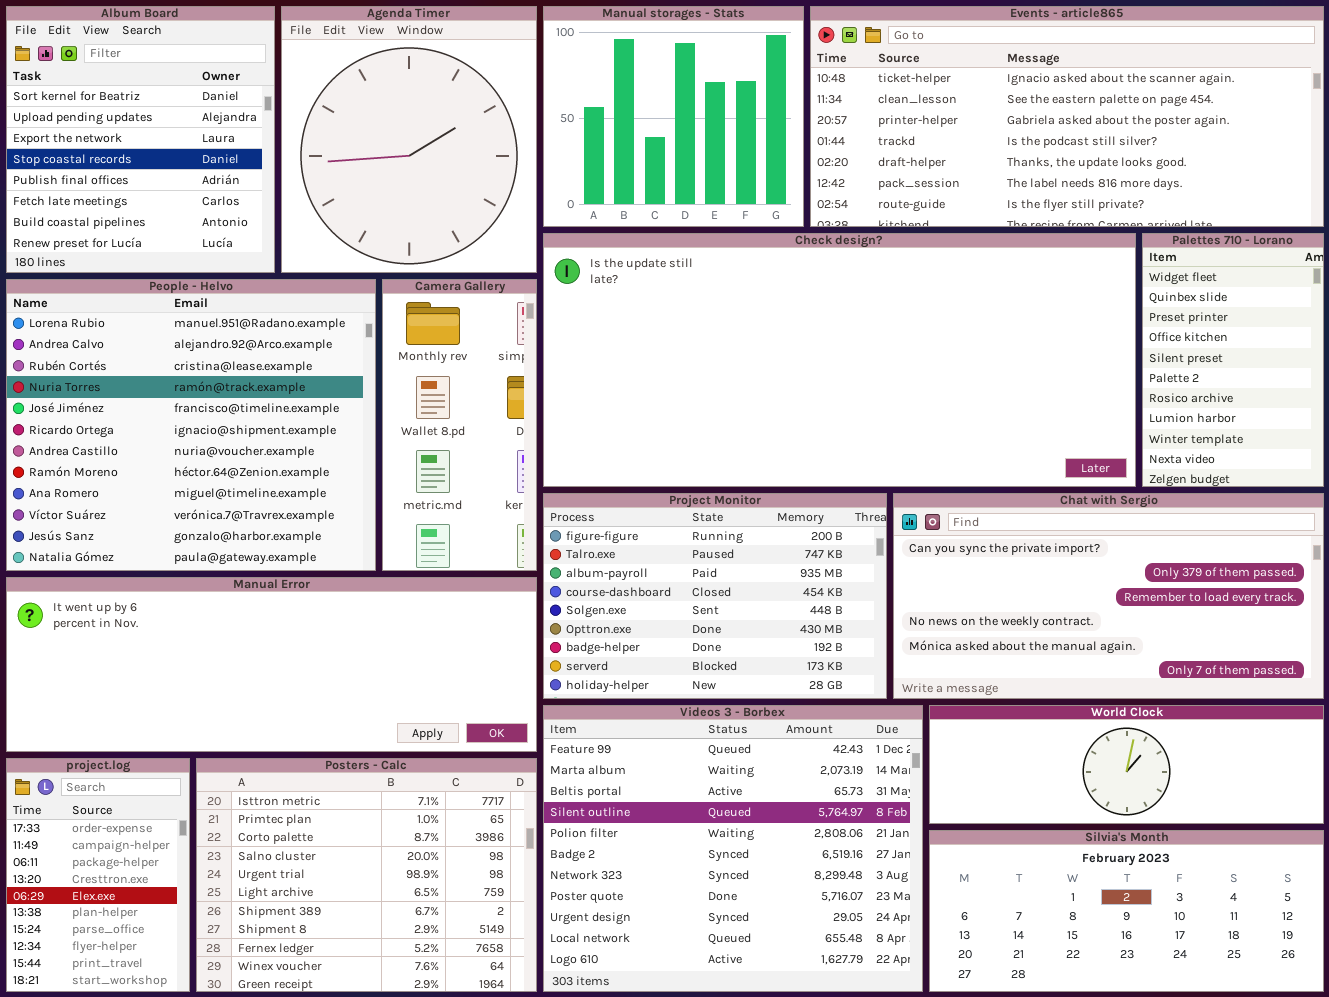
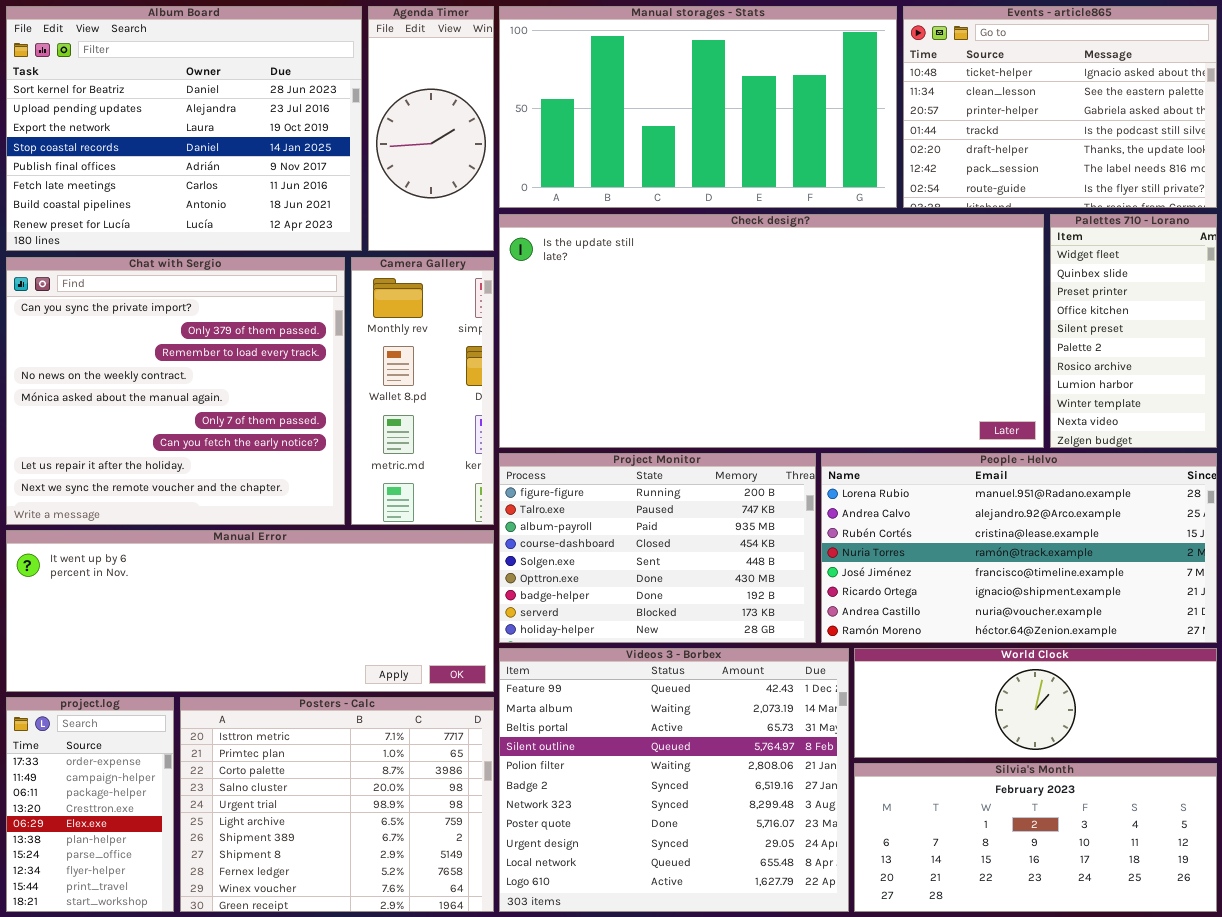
Album Board: [6,6,275,273] -> [6,6,362,251], resized
Agenda Timer: [281,6,537,273] -> [368,6,494,251], resized
Manual storages - Stats: [543,6,804,227] -> [499,6,897,208], resized
Events - article865: [810,6,1324,227] -> [903,6,1217,208], resized
People - Helvo: [6,279,376,571] -> [821,453,1217,643], moved, resized
Chat with Sergio: [893,493,1324,699] -> [6,257,345,525], moved, resized

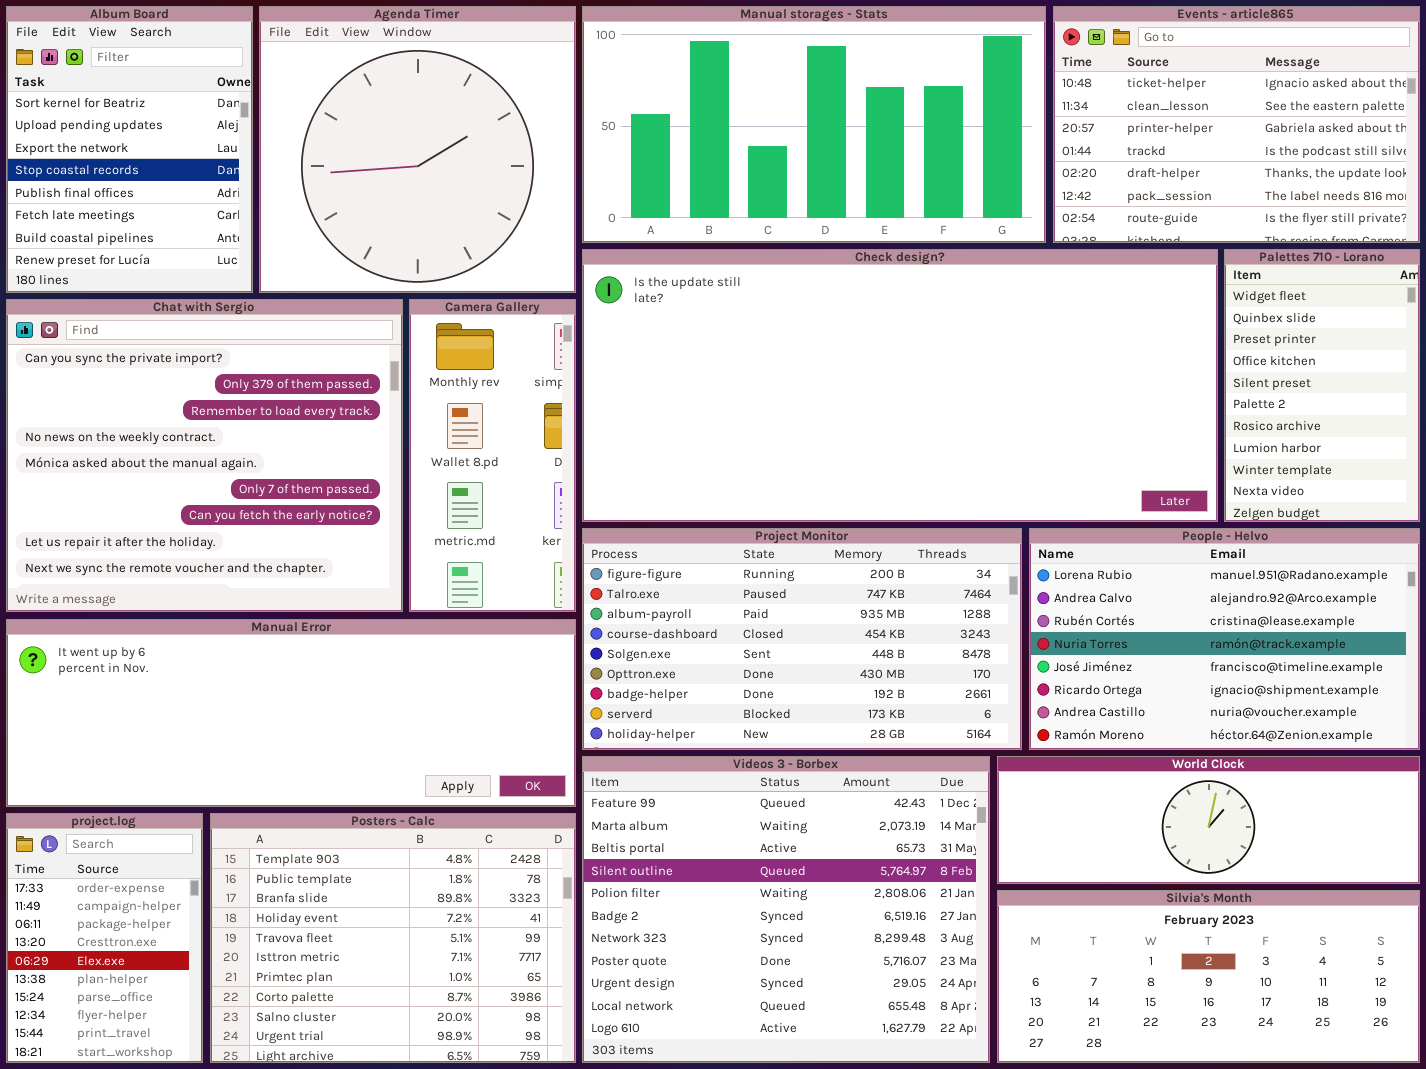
Album Board: [6,6,362,251] -> [6,6,253,293], resized
Agenda Timer: [368,6,494,251] -> [259,6,576,293], resized
Project Monitor: [499,453,816,643] -> [582,528,1022,750], resized
People - Helvo: [821,453,1217,643] -> [1029,528,1420,750], resized
Posters - Calc: [180,697,494,912] -> [210,813,576,1063], scrolled up 5 rows

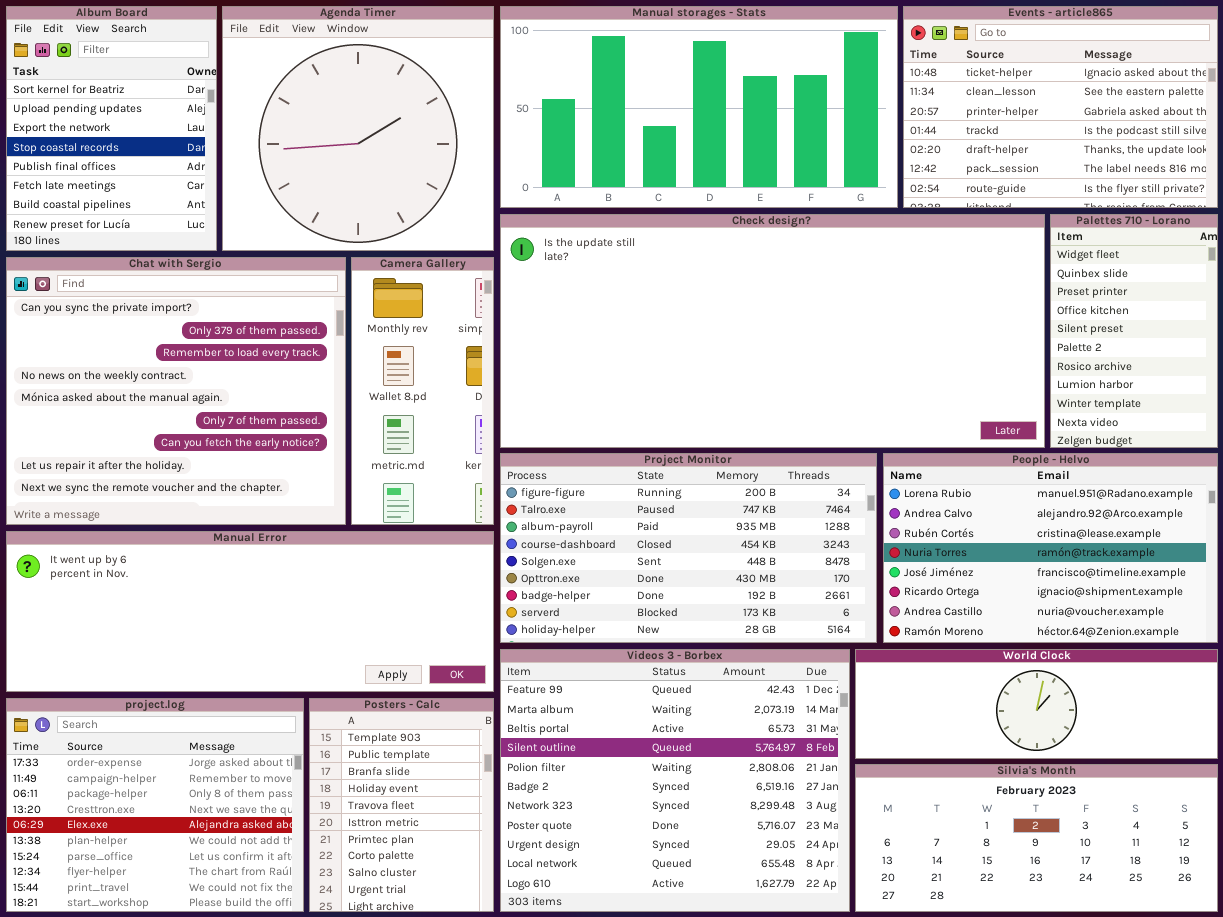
project.log: [6,813,203,1063] -> [6,698,304,912], resized
Posters - Calc: [210,813,576,1063] -> [309,698,494,912], resized

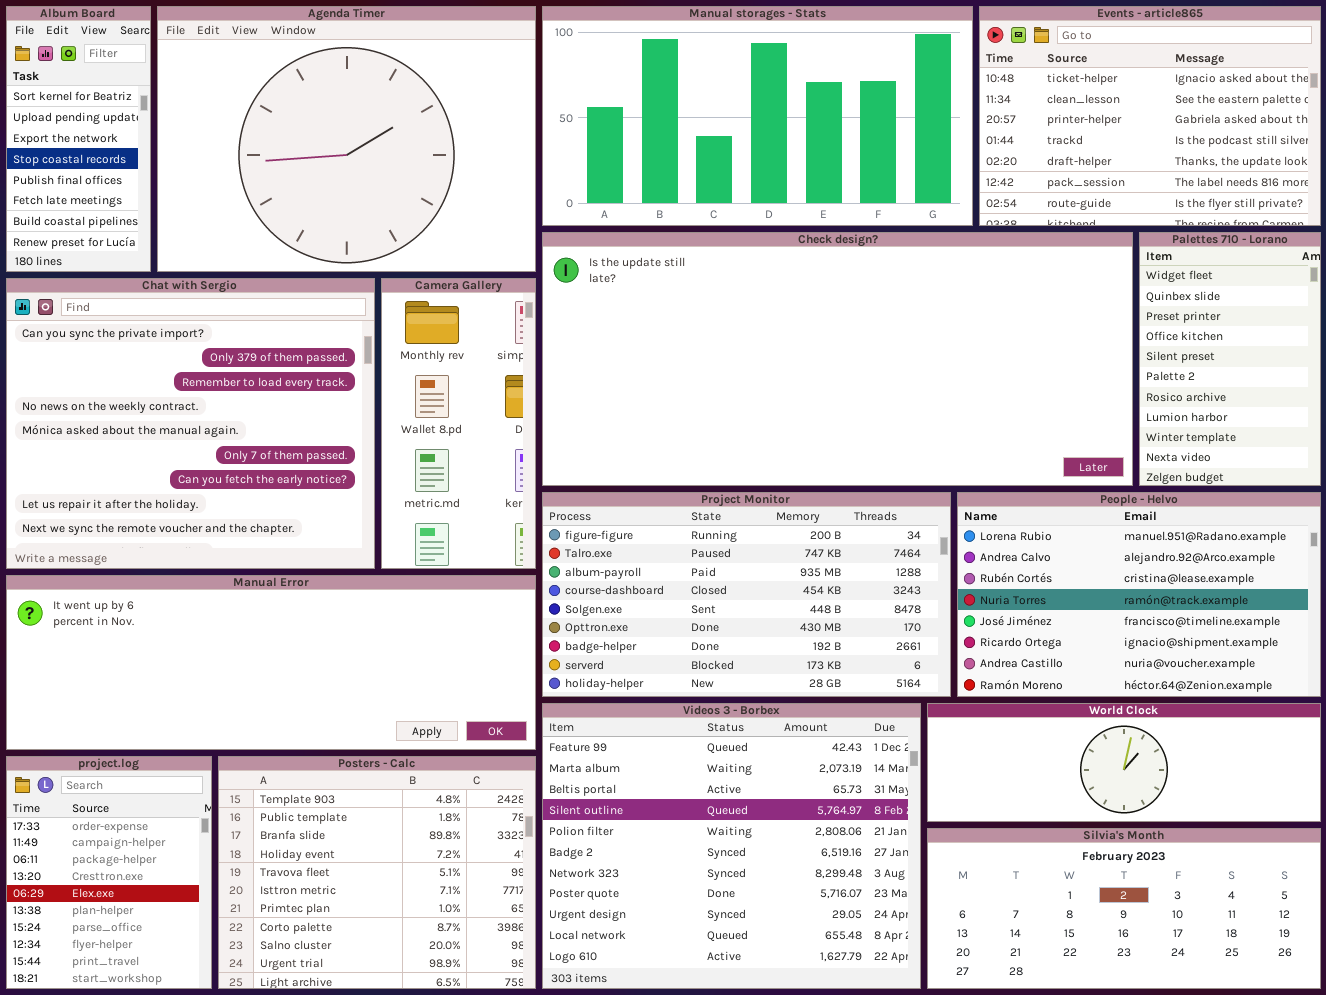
Album Board: [6,6,217,251] -> [6,6,151,272], resized
Agenda Timer: [222,6,494,251] -> [157,6,536,272], resized
project.log: [6,698,304,912] -> [6,756,212,989], resized
Posters - Calc: [309,698,494,912] -> [218,756,536,989], resized

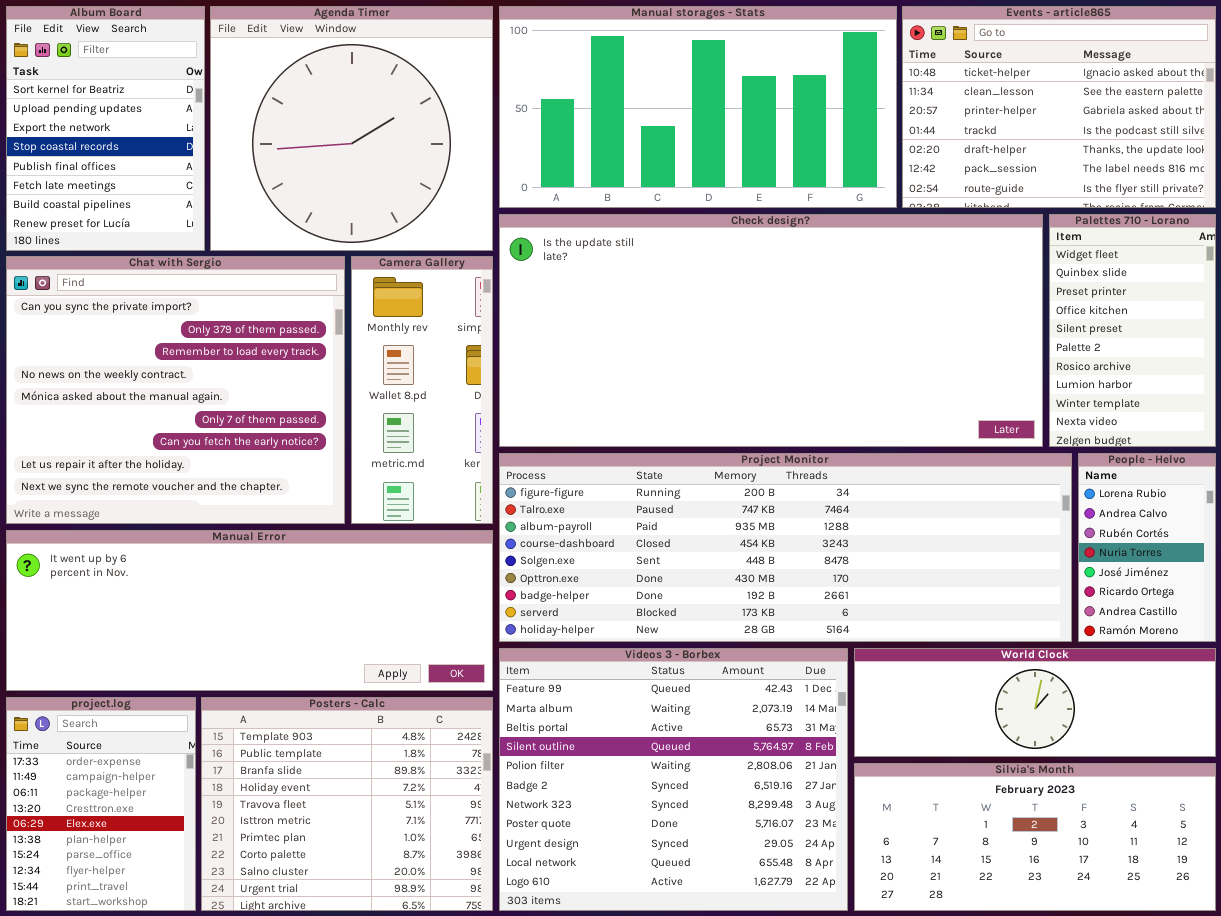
Album Board: [6,6,151,272] -> [6,6,205,251], resized
Agenda Timer: [157,6,536,272] -> [210,6,493,251], resized
Project Monitor: [542,492,951,697] -> [499,453,1072,642], resized
People - Helvo: [957,492,1321,697] -> [1078,453,1216,642], resized

